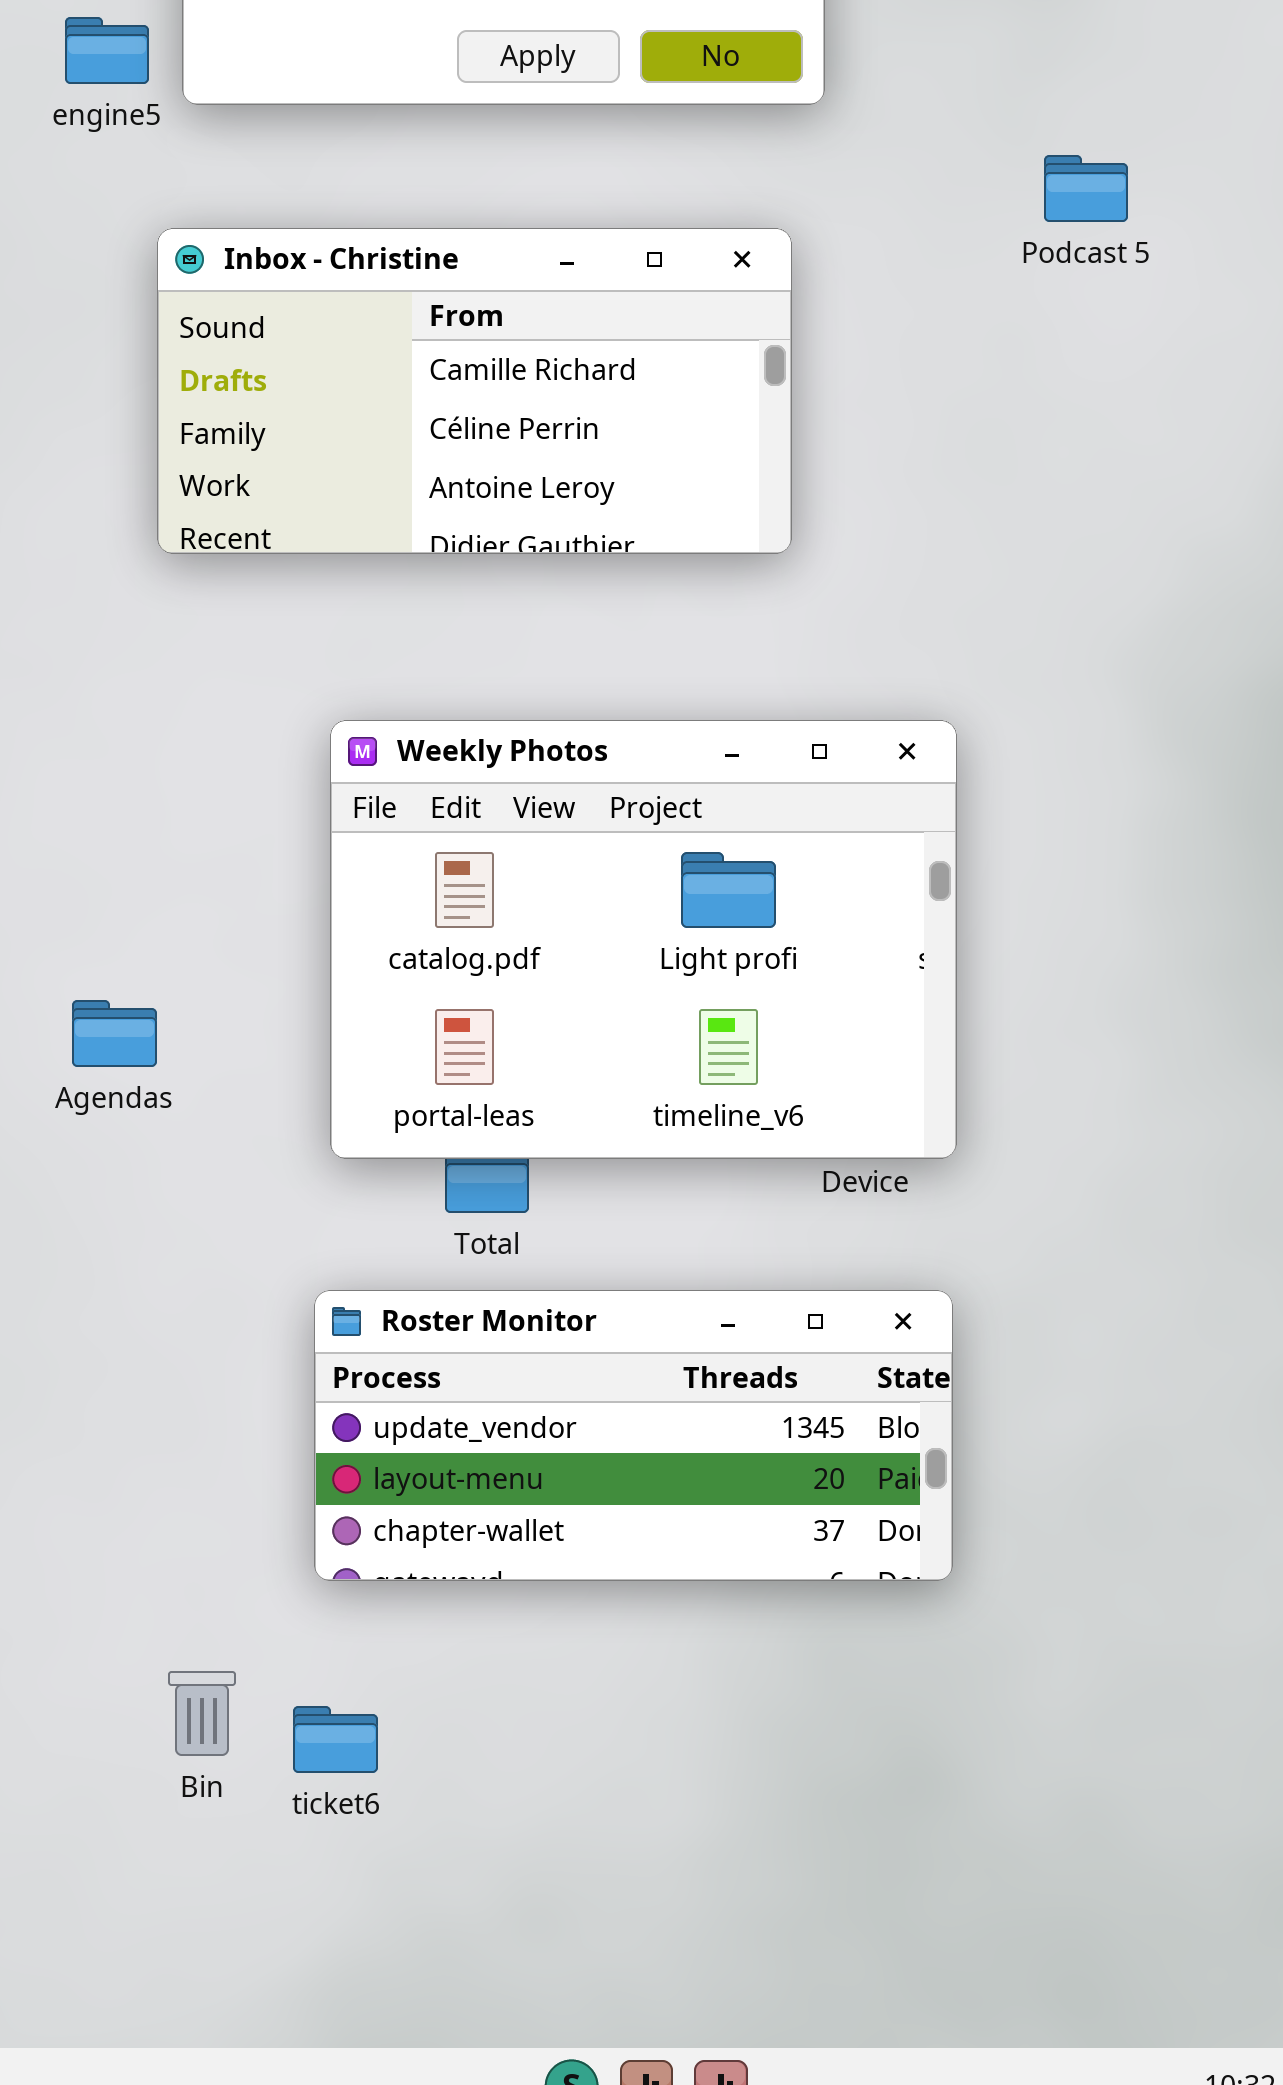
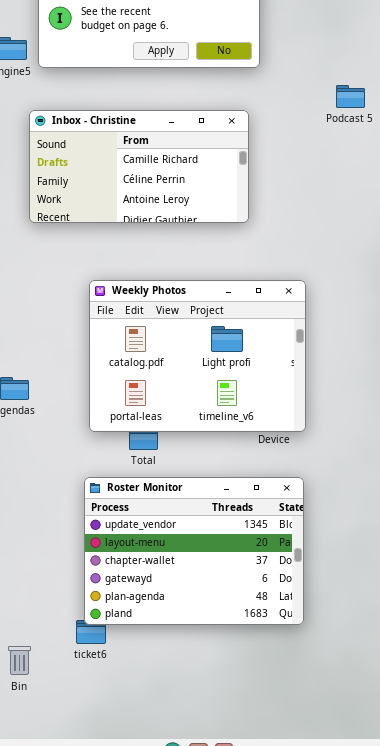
Roster Monitor: [314,1290,953,1581] -> [84,477,304,625], resized
Bin: [168,1671,236,1756] -> [8,646,31,675], moved

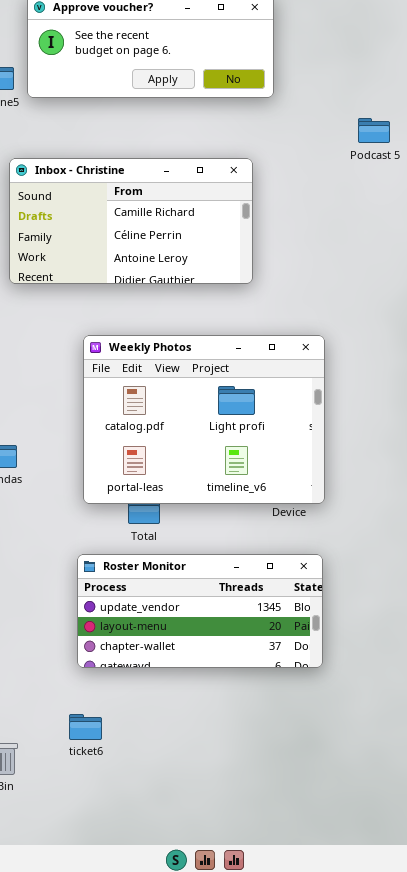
Inbox - Christine: [29,110,249,223] -> [9,158,253,284], moved
Roster Monitor: [84,477,304,625] -> [77,554,323,668], resized

